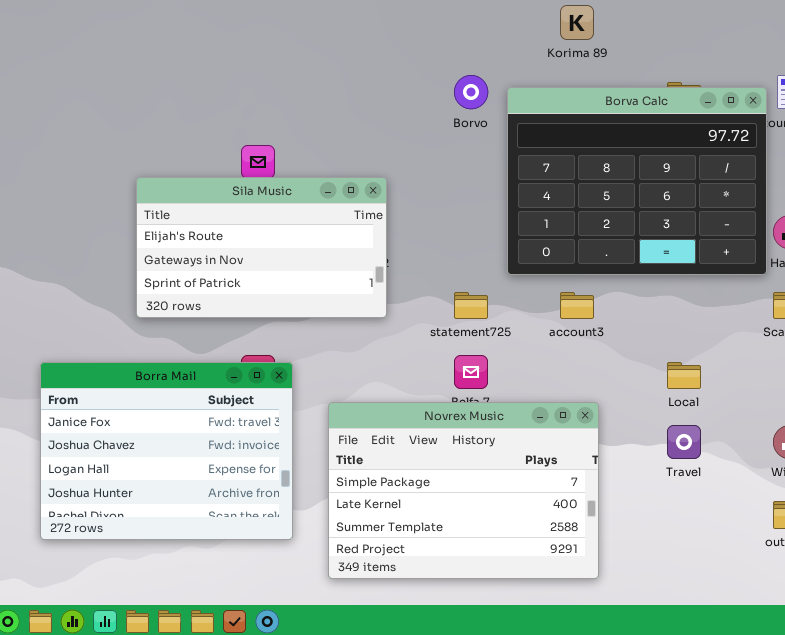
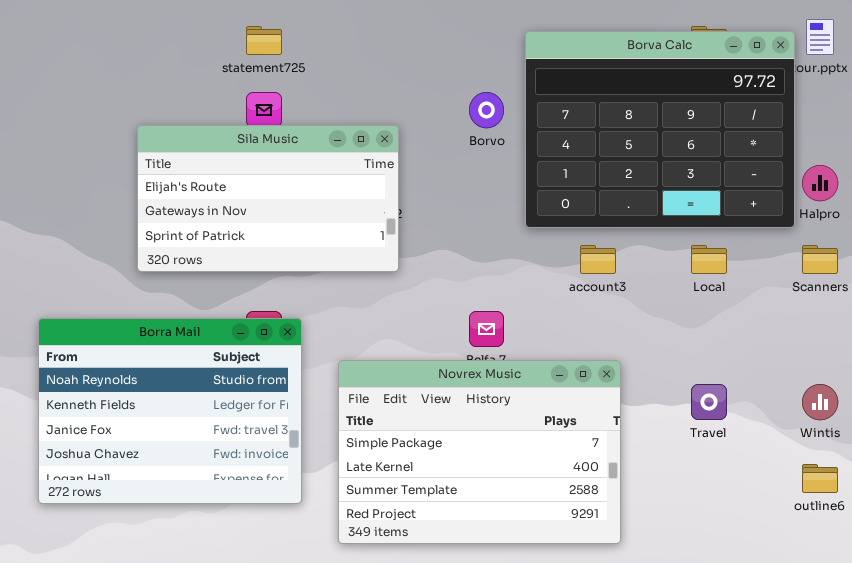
Borvo: [454,75,488,109] -> [469,92,504,128], moved
statement725: [454,292,488,319] -> [246,26,282,55], moved
Borra Mail: [40,362,293,540] -> [38,318,302,504], scrolled up 2 rows
Local: [667,362,701,389] -> [691,245,727,274], moved

